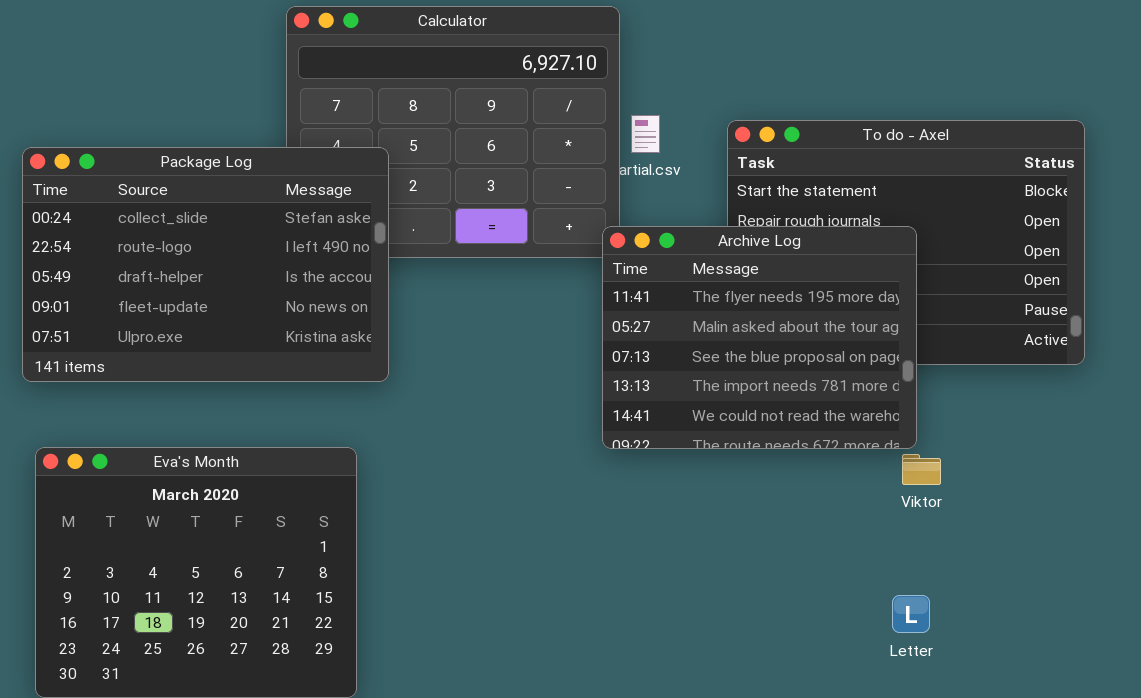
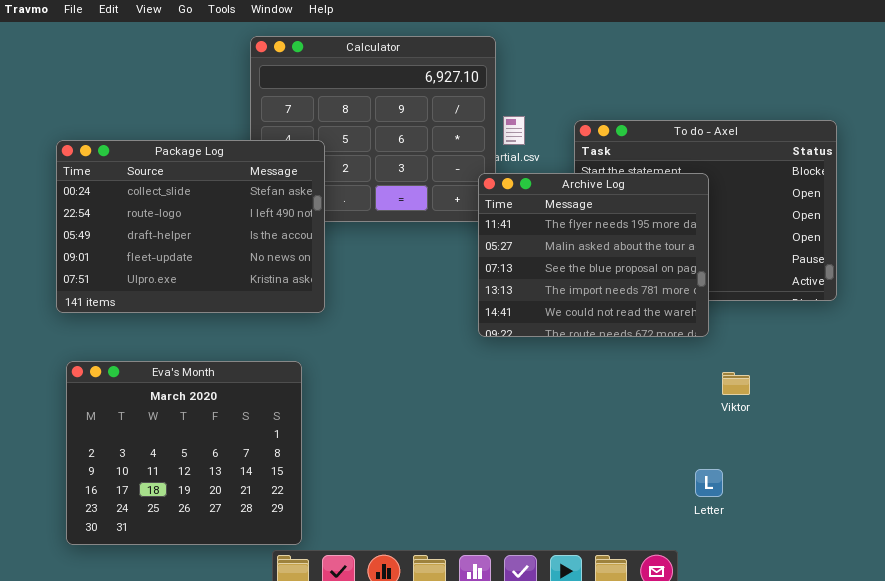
Archive Log: [602,226,917,449] -> [478,173,709,337], moved
Viktor: [902,454,941,485] -> [722,372,750,395], moved

